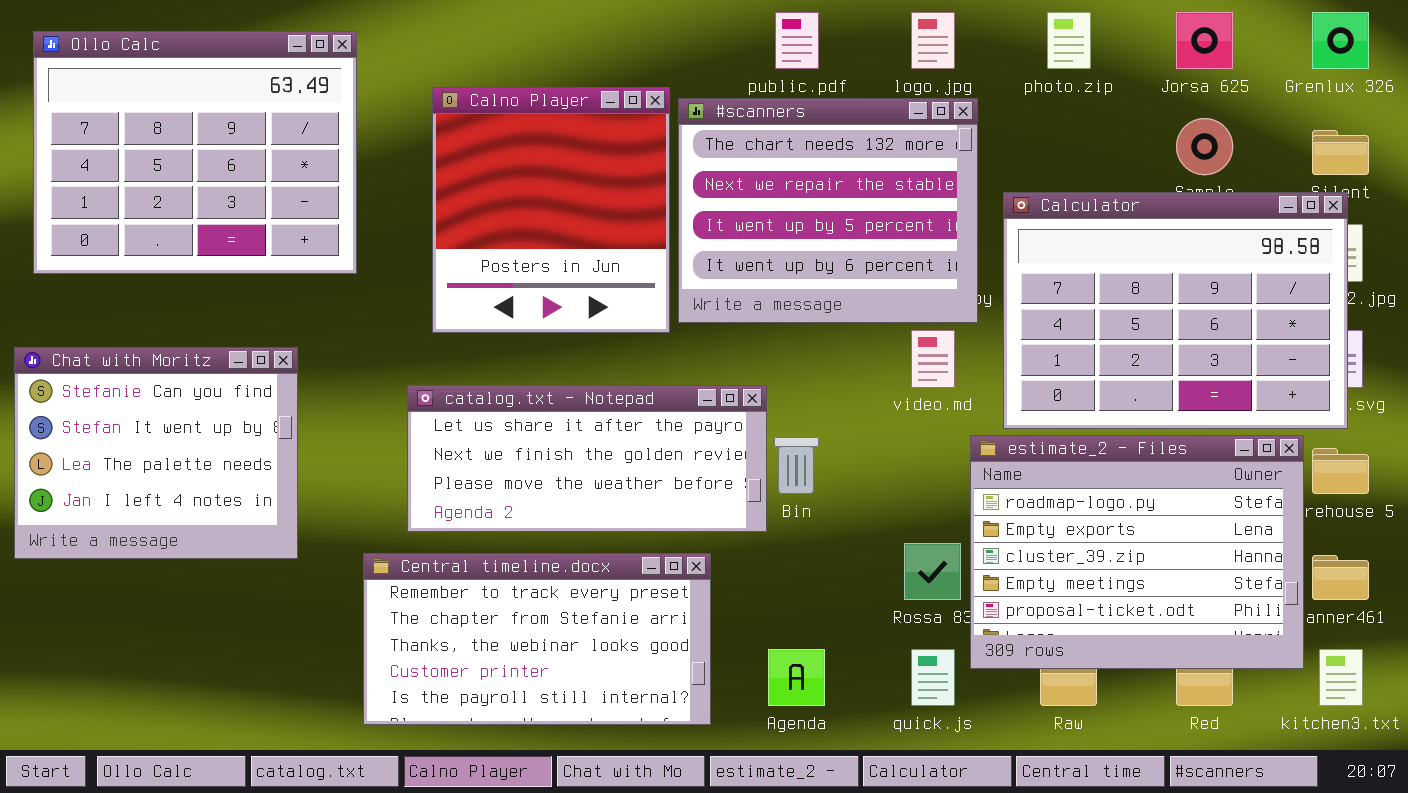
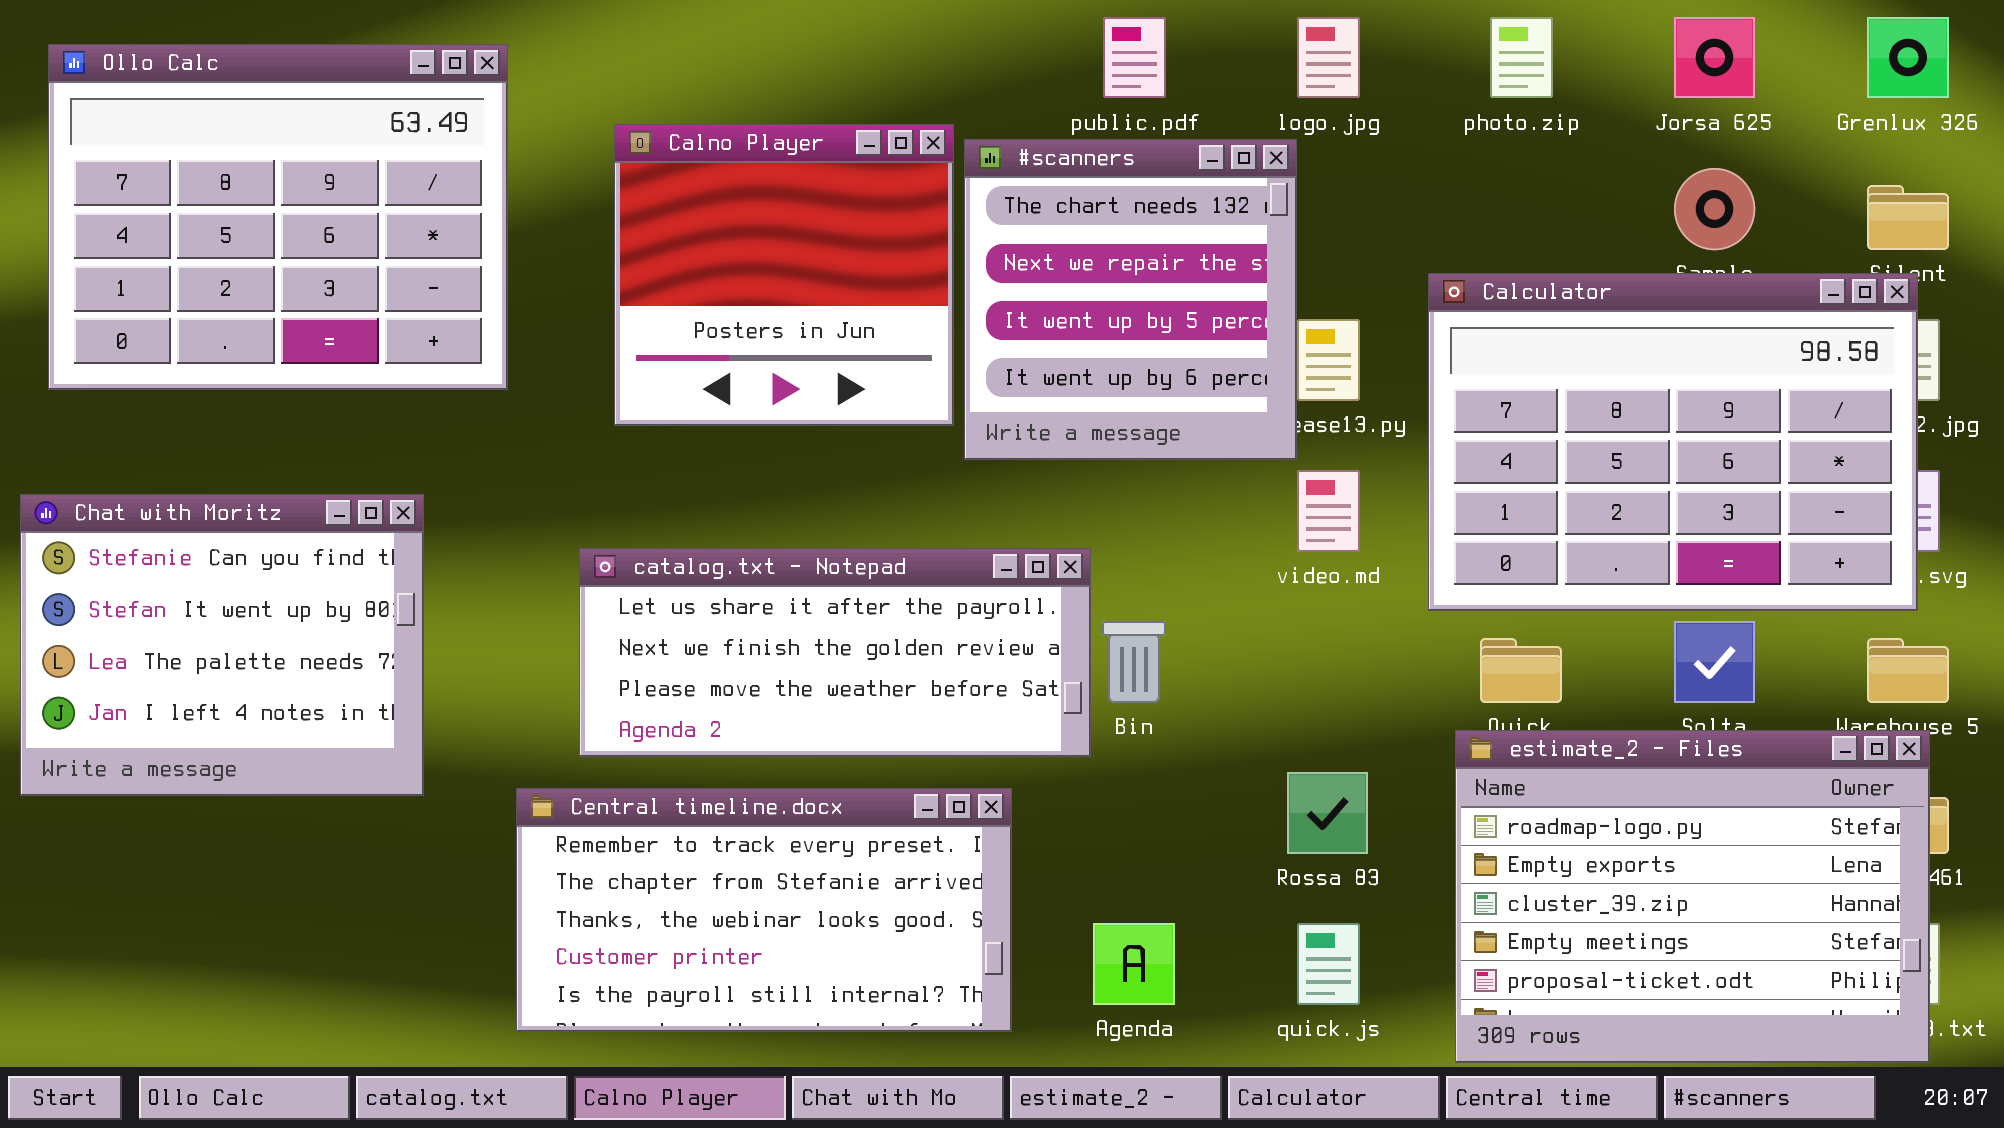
Calno Player: [432,87,670,333] -> [614,124,954,426], resized
#scanners: [678,98,978,323] -> [964,139,1297,460], resized
estimate_2 - Files: [970,435,1304,669] -> [1455,730,1930,1063], moved

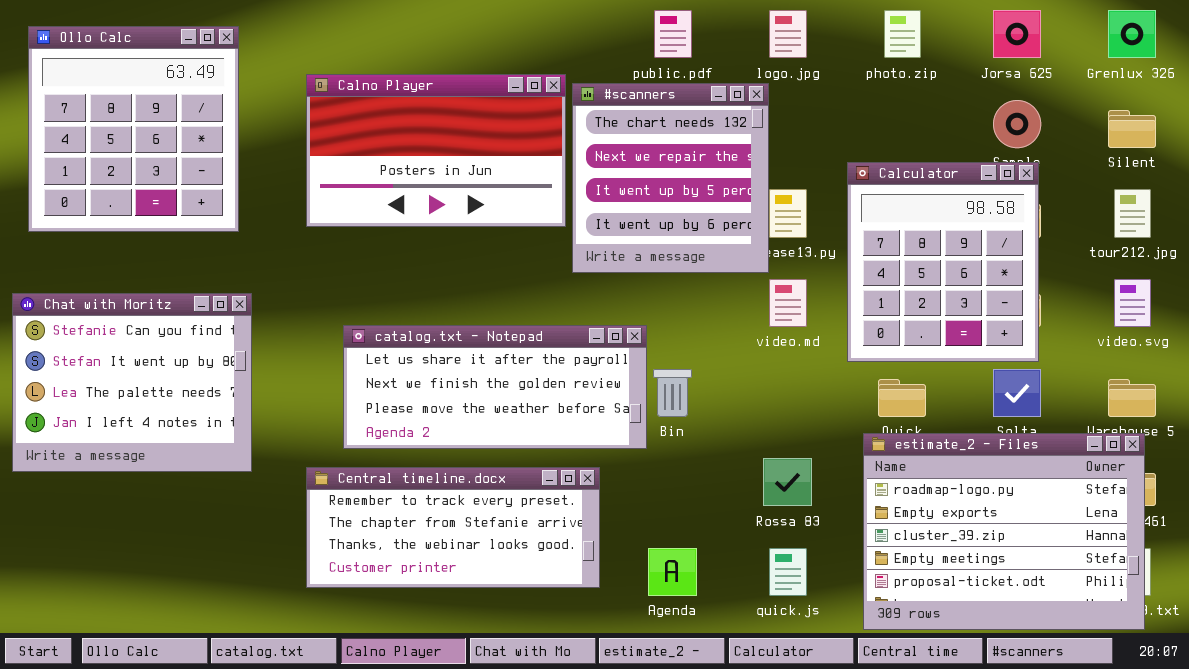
Ollo Calc: [48,44,508,390] -> [28,26,239,232], resized
Calno Player: [614,124,954,426] -> [306,74,566,227], resized
Calculator: [1428,273,1918,611] -> [847,162,1039,362], resized
Central timeline.docx: [516,788,1012,1032] -> [306,467,600,588], resized

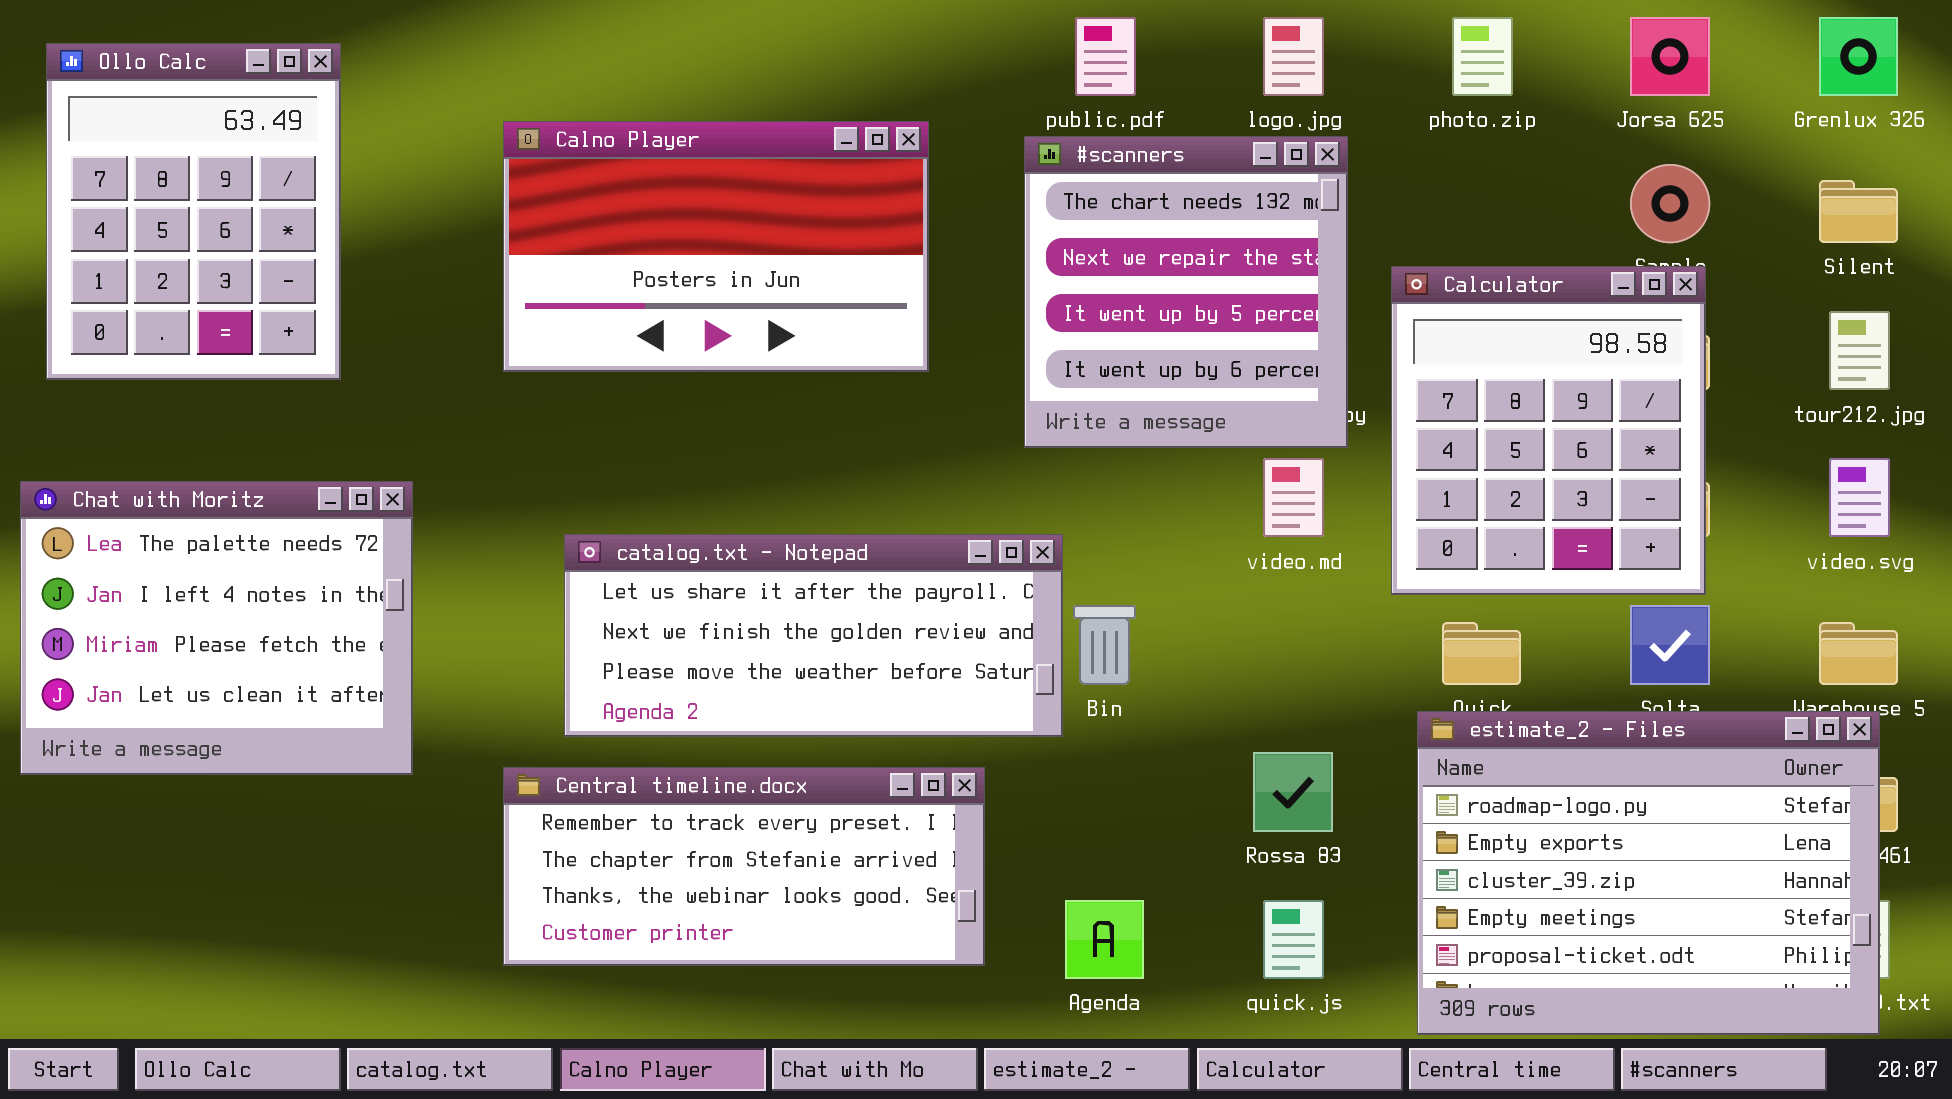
Ollo Calc: [28,26,239,232] -> [46,43,341,380], resized
#scanners: [572,83,769,273] -> [1024,136,1348,448], moved
Chat with Moritz: [12,293,252,472] -> [20,481,413,775], scrolled down 2 rows

